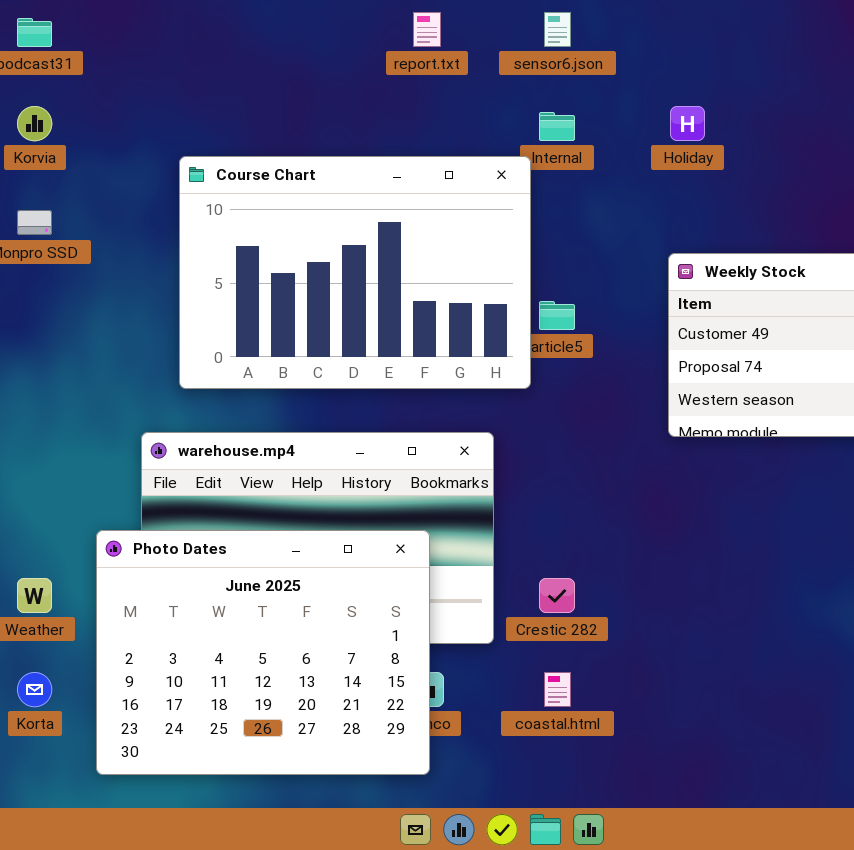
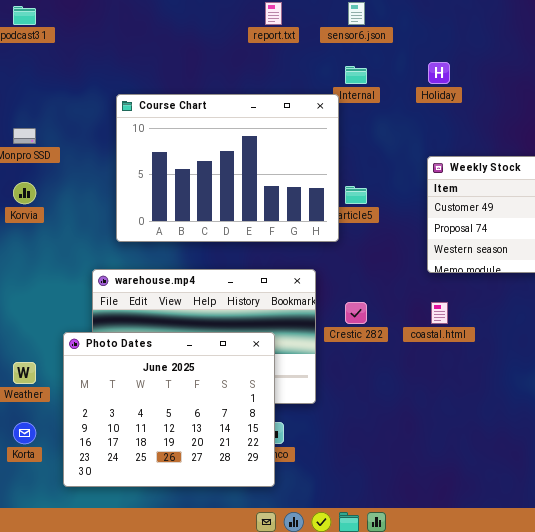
Korvia: [17,106,52,141] -> [13,182,36,204], moved
Crestic 282: [539,578,575,613] -> [345,302,367,324], moved
coastal.html: [544,672,571,707] -> [431,302,448,324], moved

